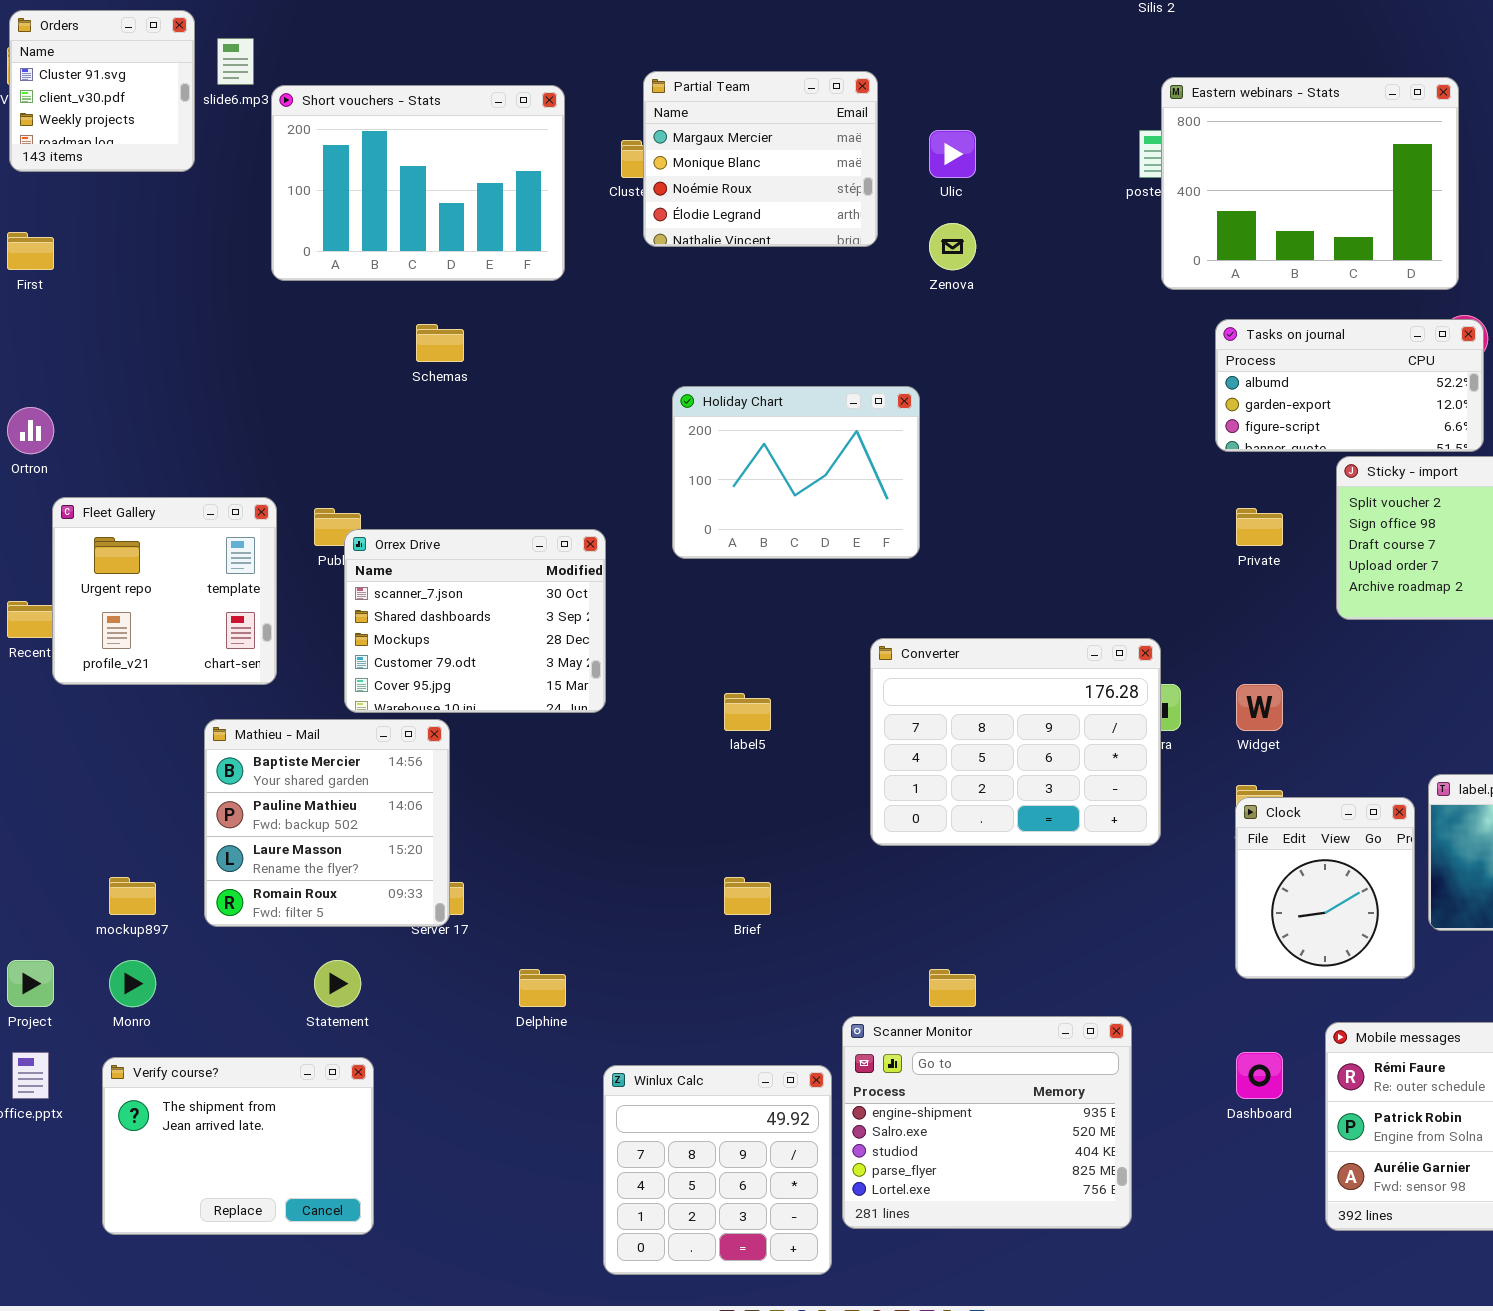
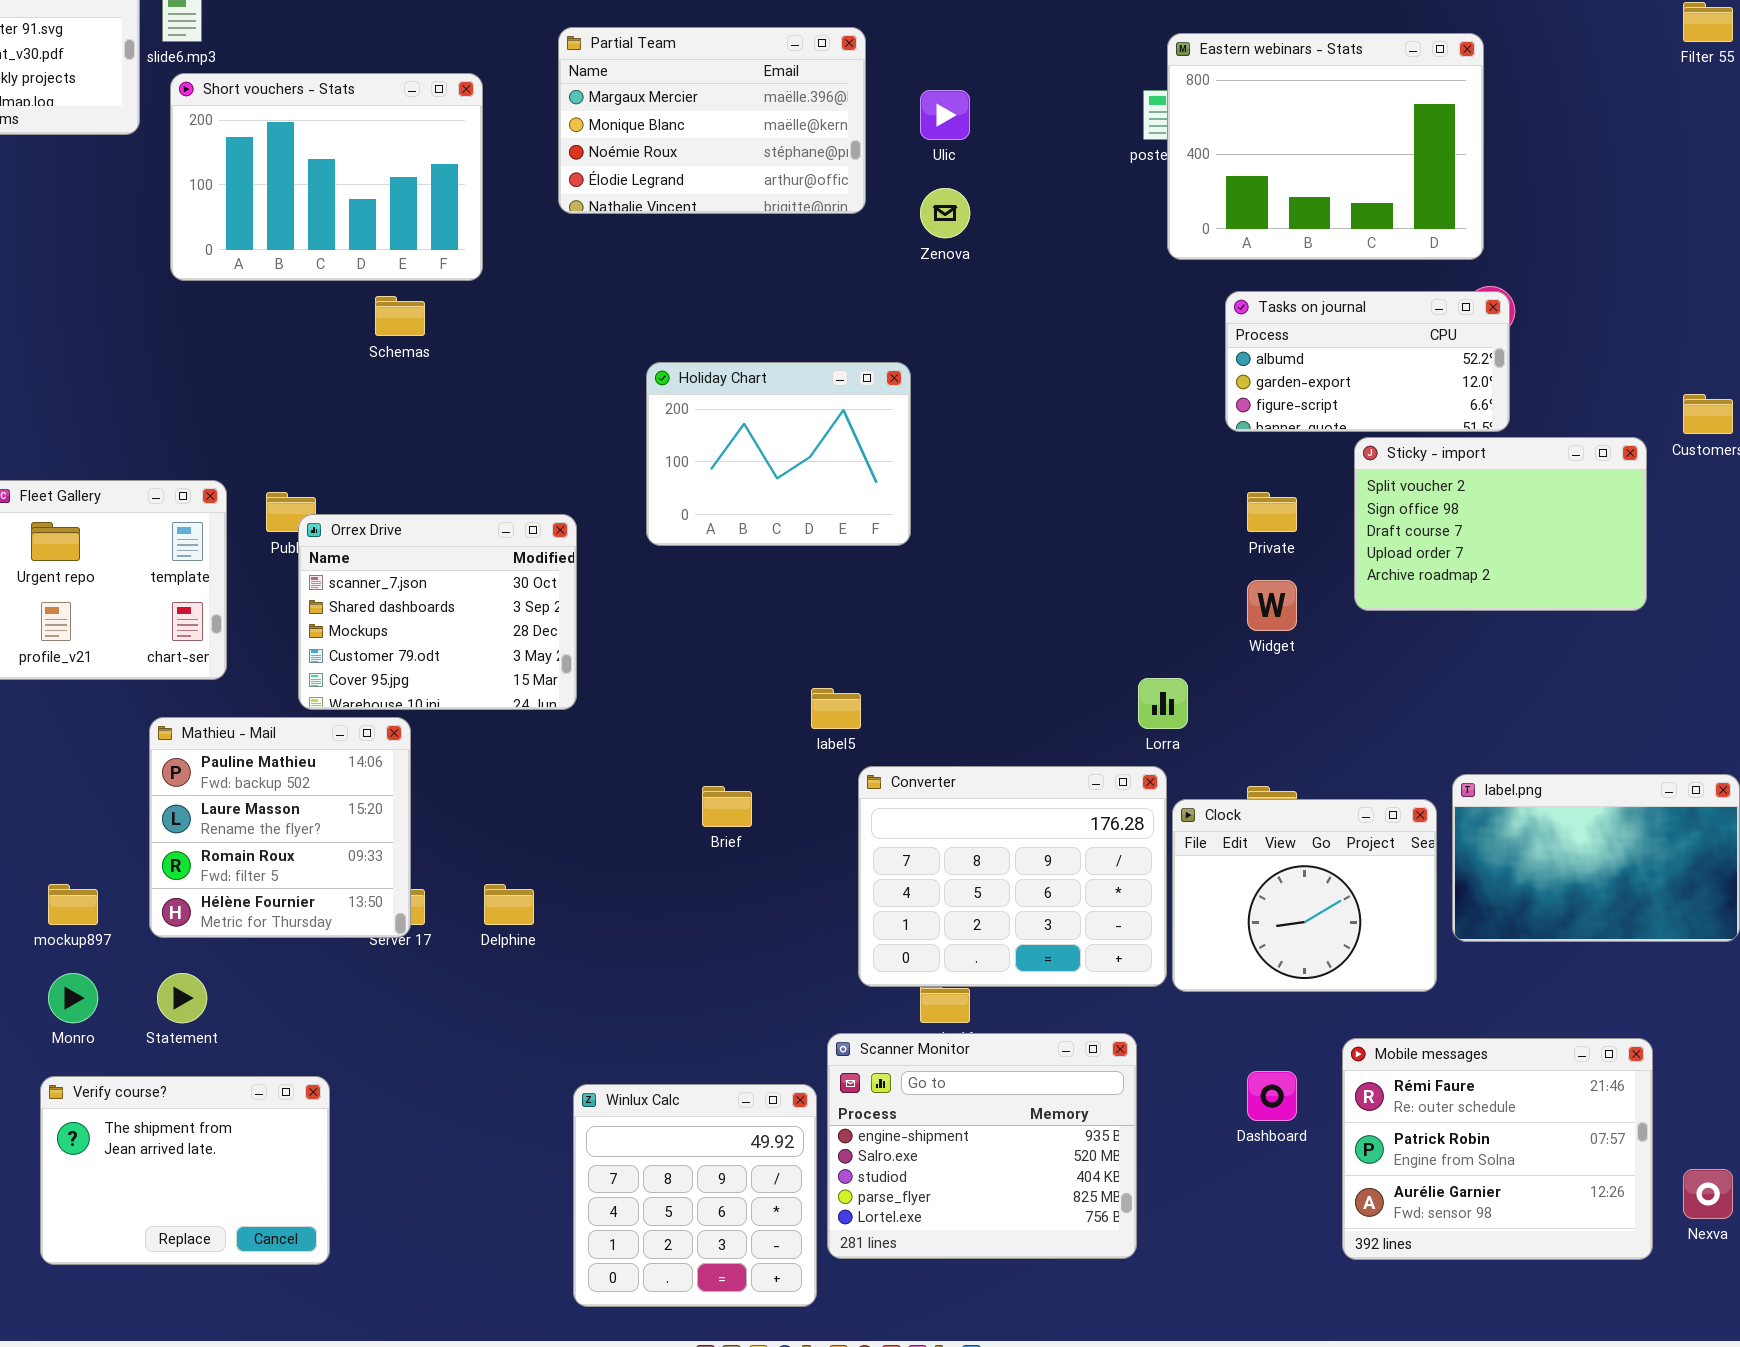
Partial Team: [643,71,878,247] -> [558,27,866,214], resized
Short vouchers - Stats: [271,85,565,281] -> [170,73,483,281], moved
Converter: [870,638,1161,846] -> [858,766,1167,987], moved
Widget: [1236,684,1283,731] -> [1247,580,1297,631], moved
label5: [724,693,771,731] -> [811,688,861,729], moved
Mathieu - Mail: [204,719,450,927] -> [149,717,411,938], scrolled down 1 row
Clock: [1235,797,1415,979] -> [1172,799,1437,992], resized
Brief: [724,877,771,915] -> [702,786,752,827], moved
Statement: [314,960,361,1007] -> [157,973,207,1023], moved
Delphine: [519,969,566,1007] -> [484,884,534,925], moved

